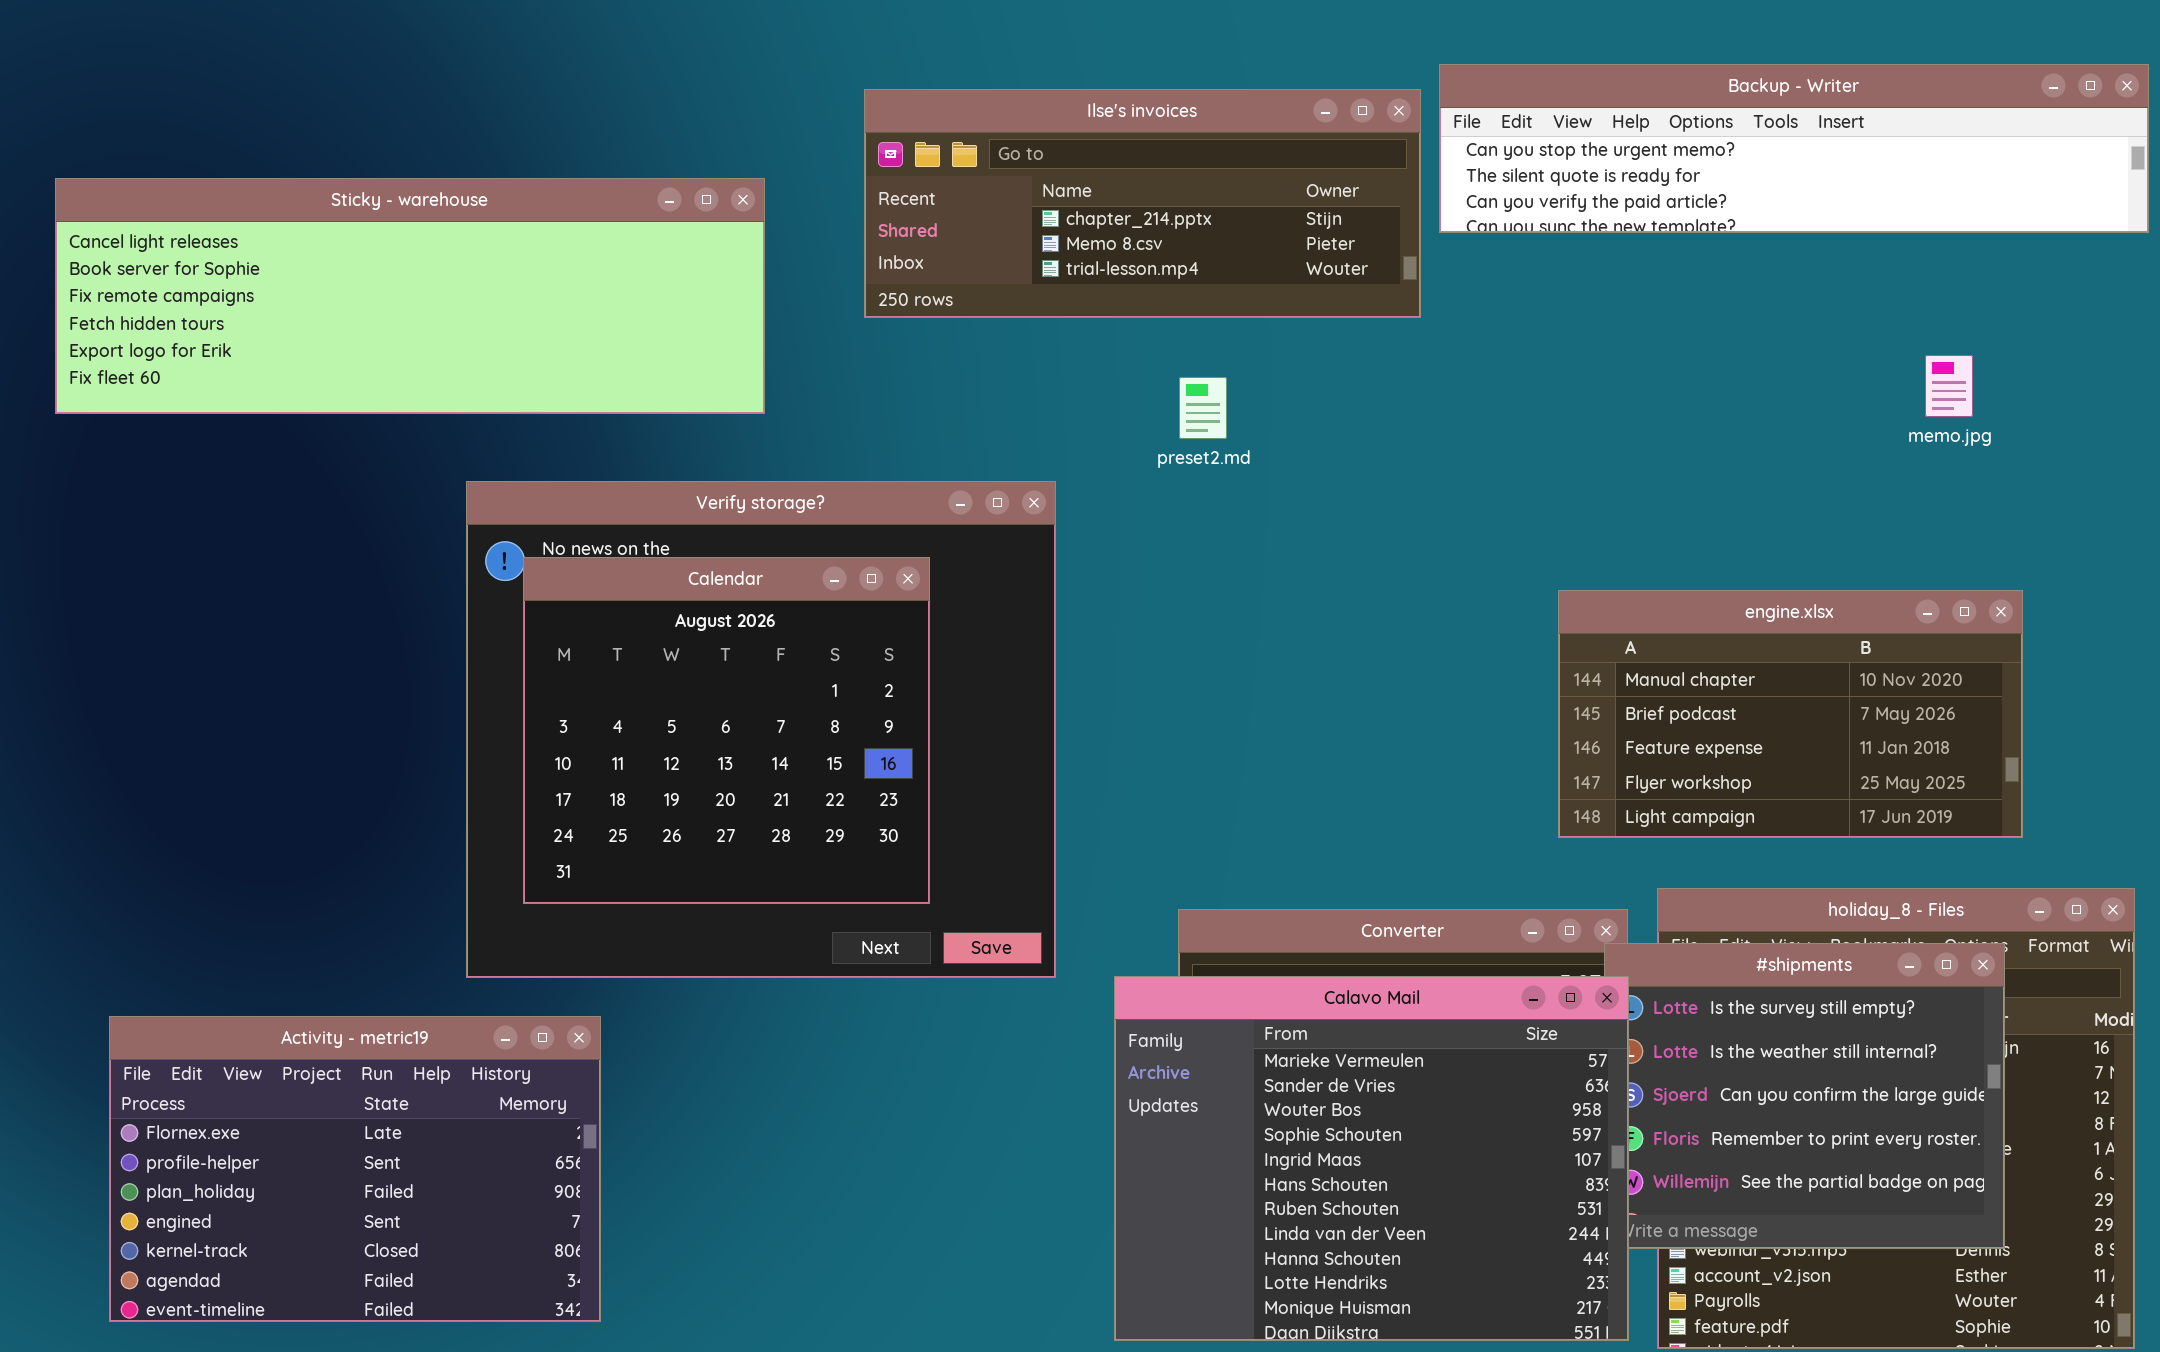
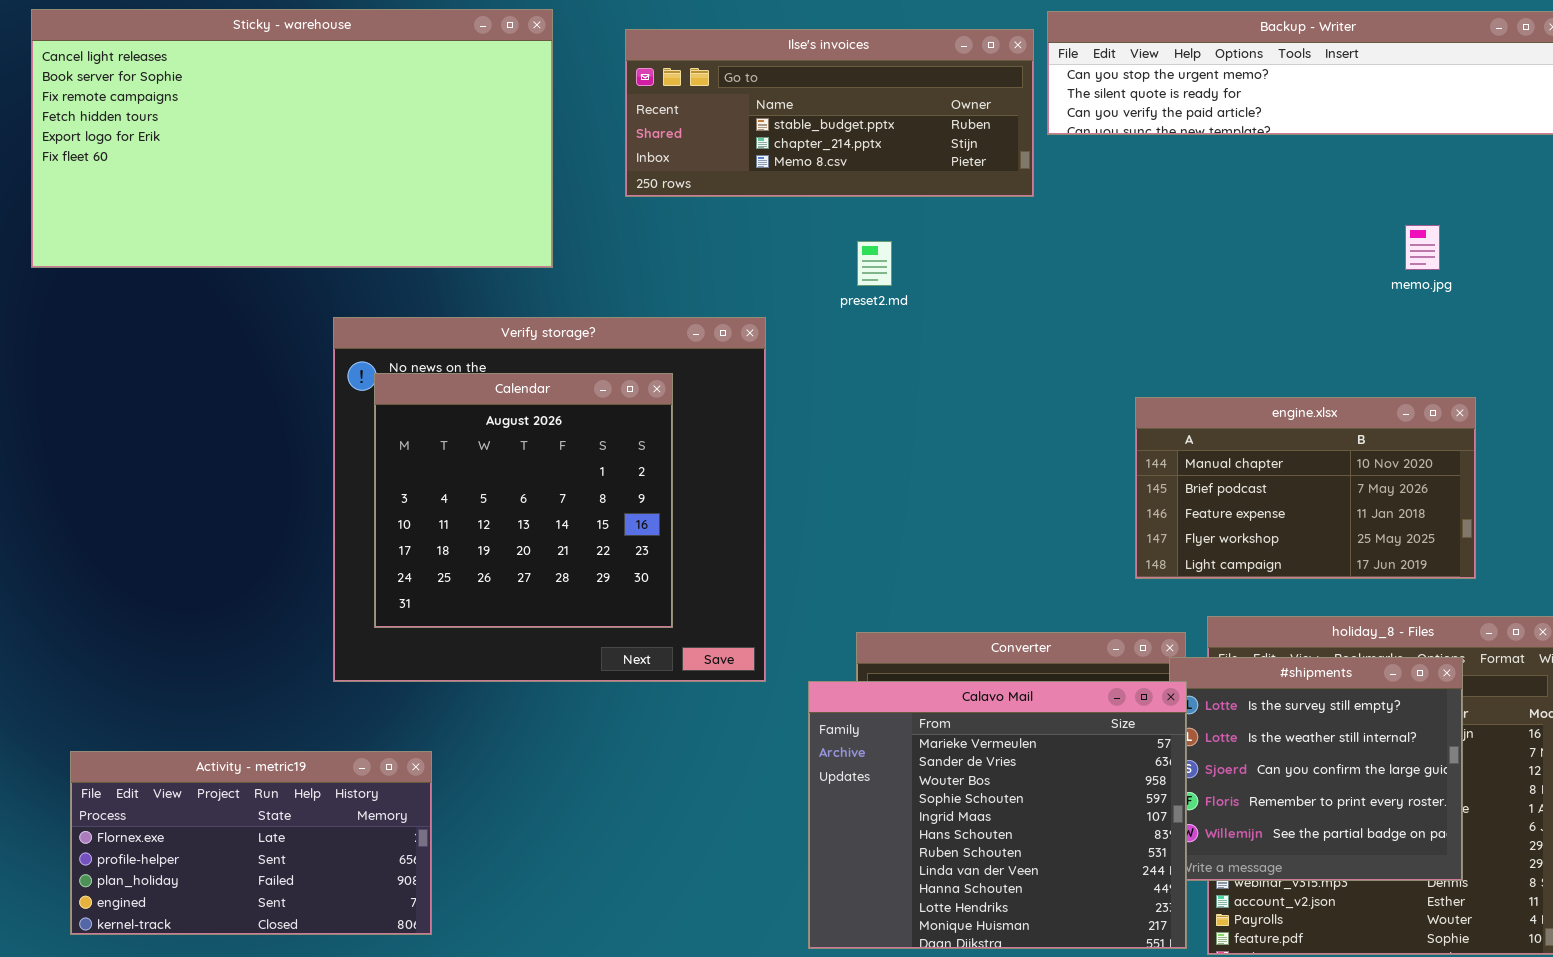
Ilse's invoices: [864,89,1421,318] -> [625,29,1034,197], scrolled up 1 row
Sticky - warehouse: [55,178,765,414] -> [31,9,553,268], resized
Activity - metric19: [109,1016,601,1322] -> [70,751,432,935], resized

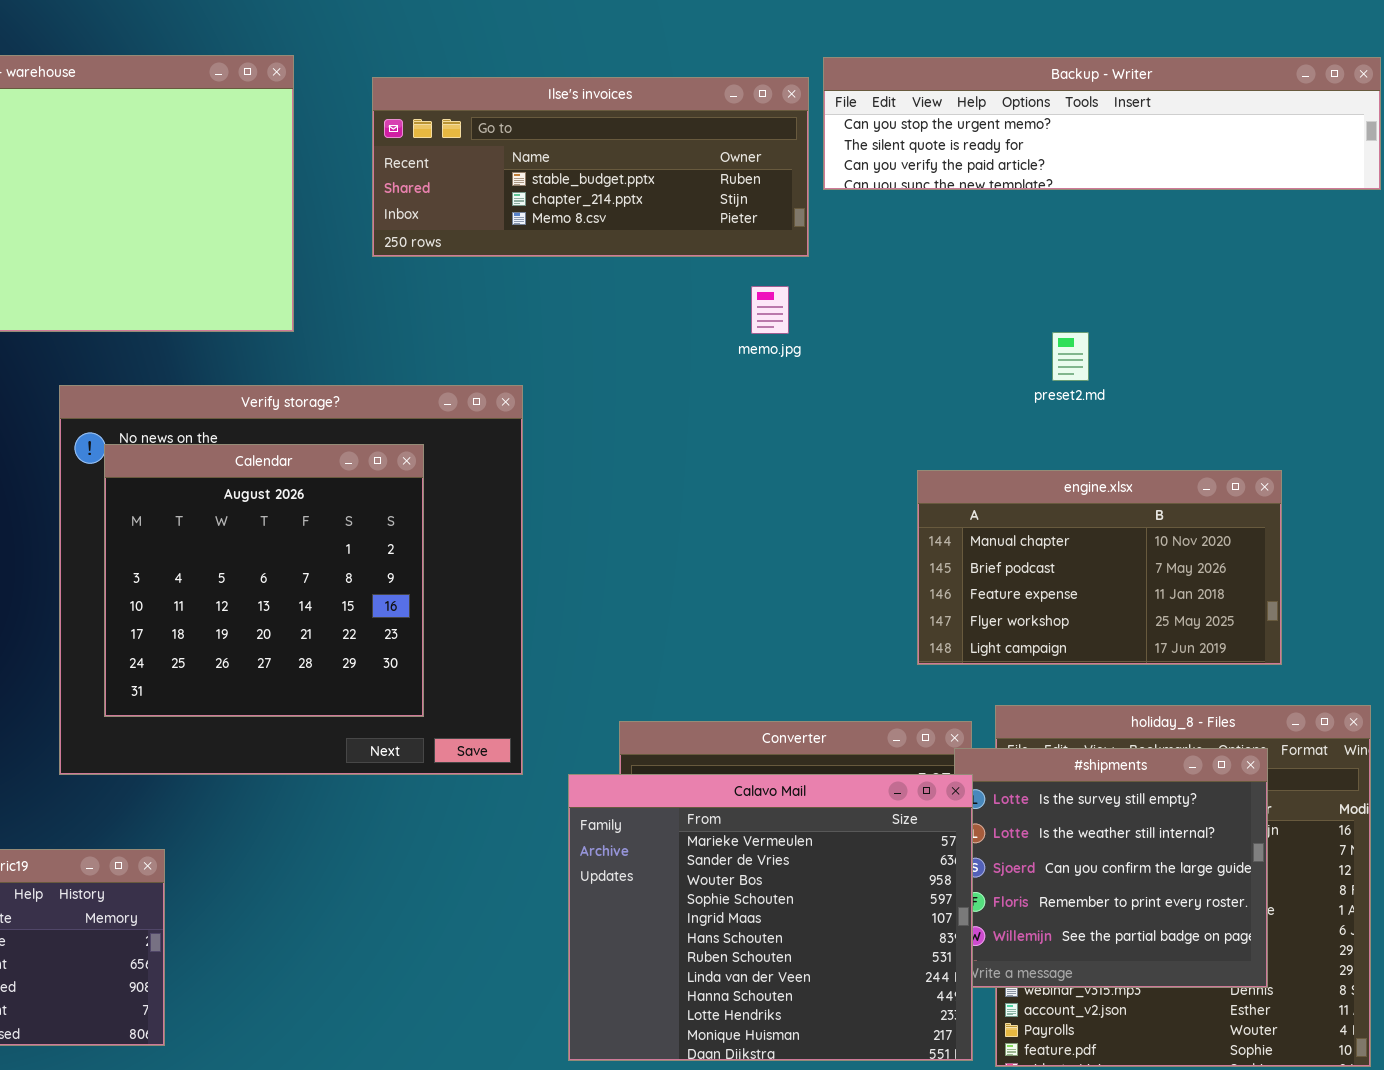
memo.jpg: [1405,225,1440,270] -> [751,286,789,334], moved
preset2.md: [857,241,892,286] -> [1052,332,1089,381], moved

